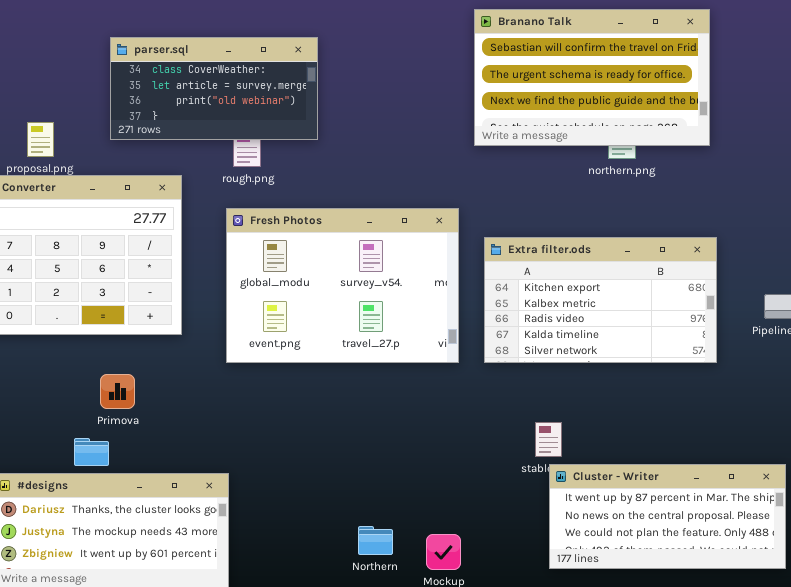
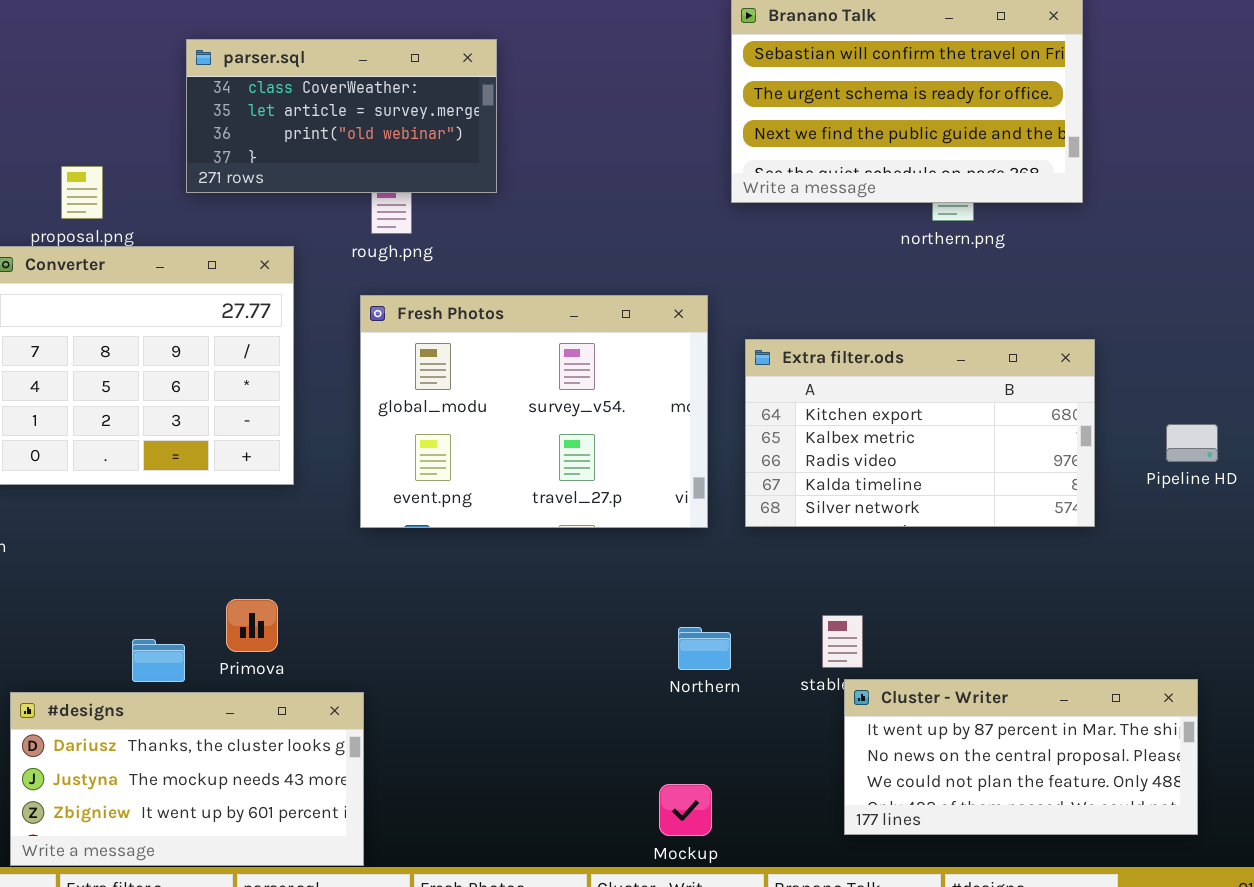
Primova: [100,374,135,409] -> [226,599,278,652], moved
Northern: [358,526,393,555] -> [678,627,731,670], moved

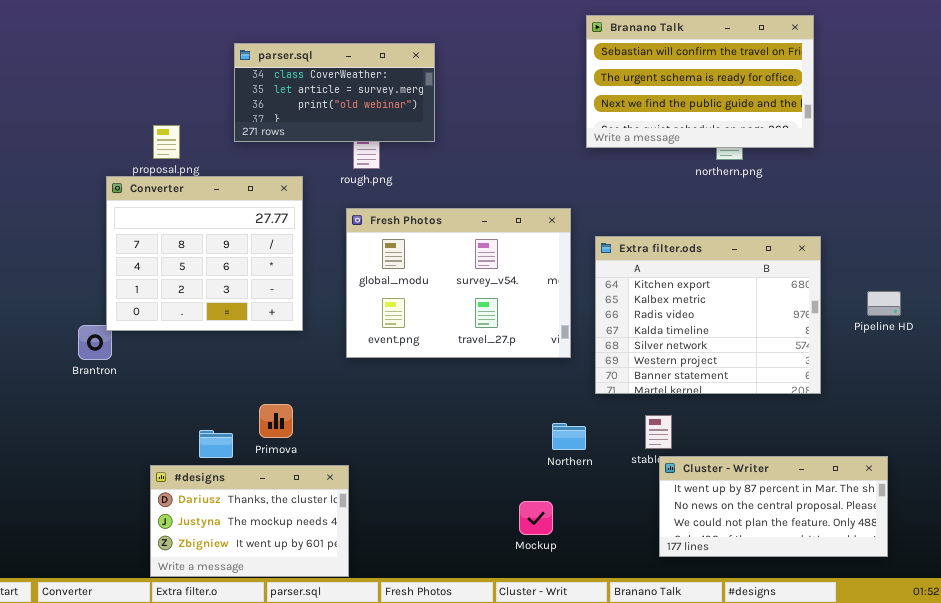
Extra filter.ods: [745,339,1095,527] -> [595,236,821,394], resized
#designs: [10,692,364,866] -> [150,465,349,577], resized
Mockup: [659,784,712,836] -> [519,501,553,535], moved

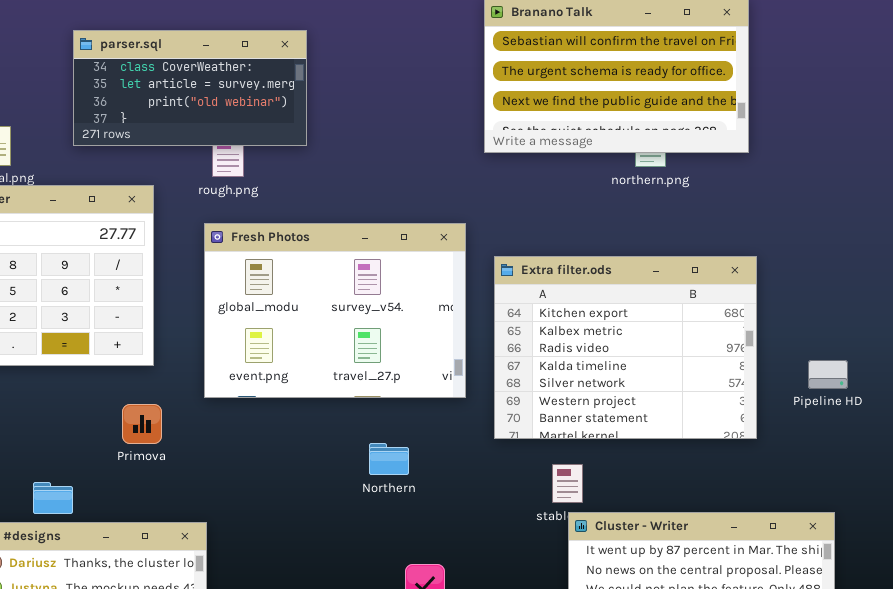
Pipeline HD: [867,291,901,316] -> [808,360,848,389], moved
Primova: [259,404,293,438] -> [122,404,162,444], moved
Northern: [552,423,586,450] -> [369,443,409,475], moved

